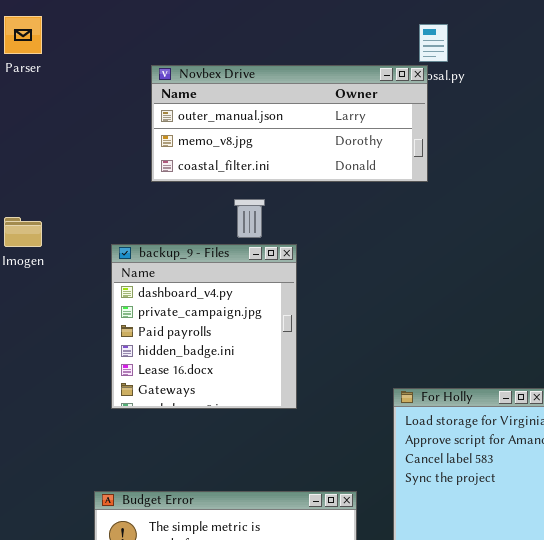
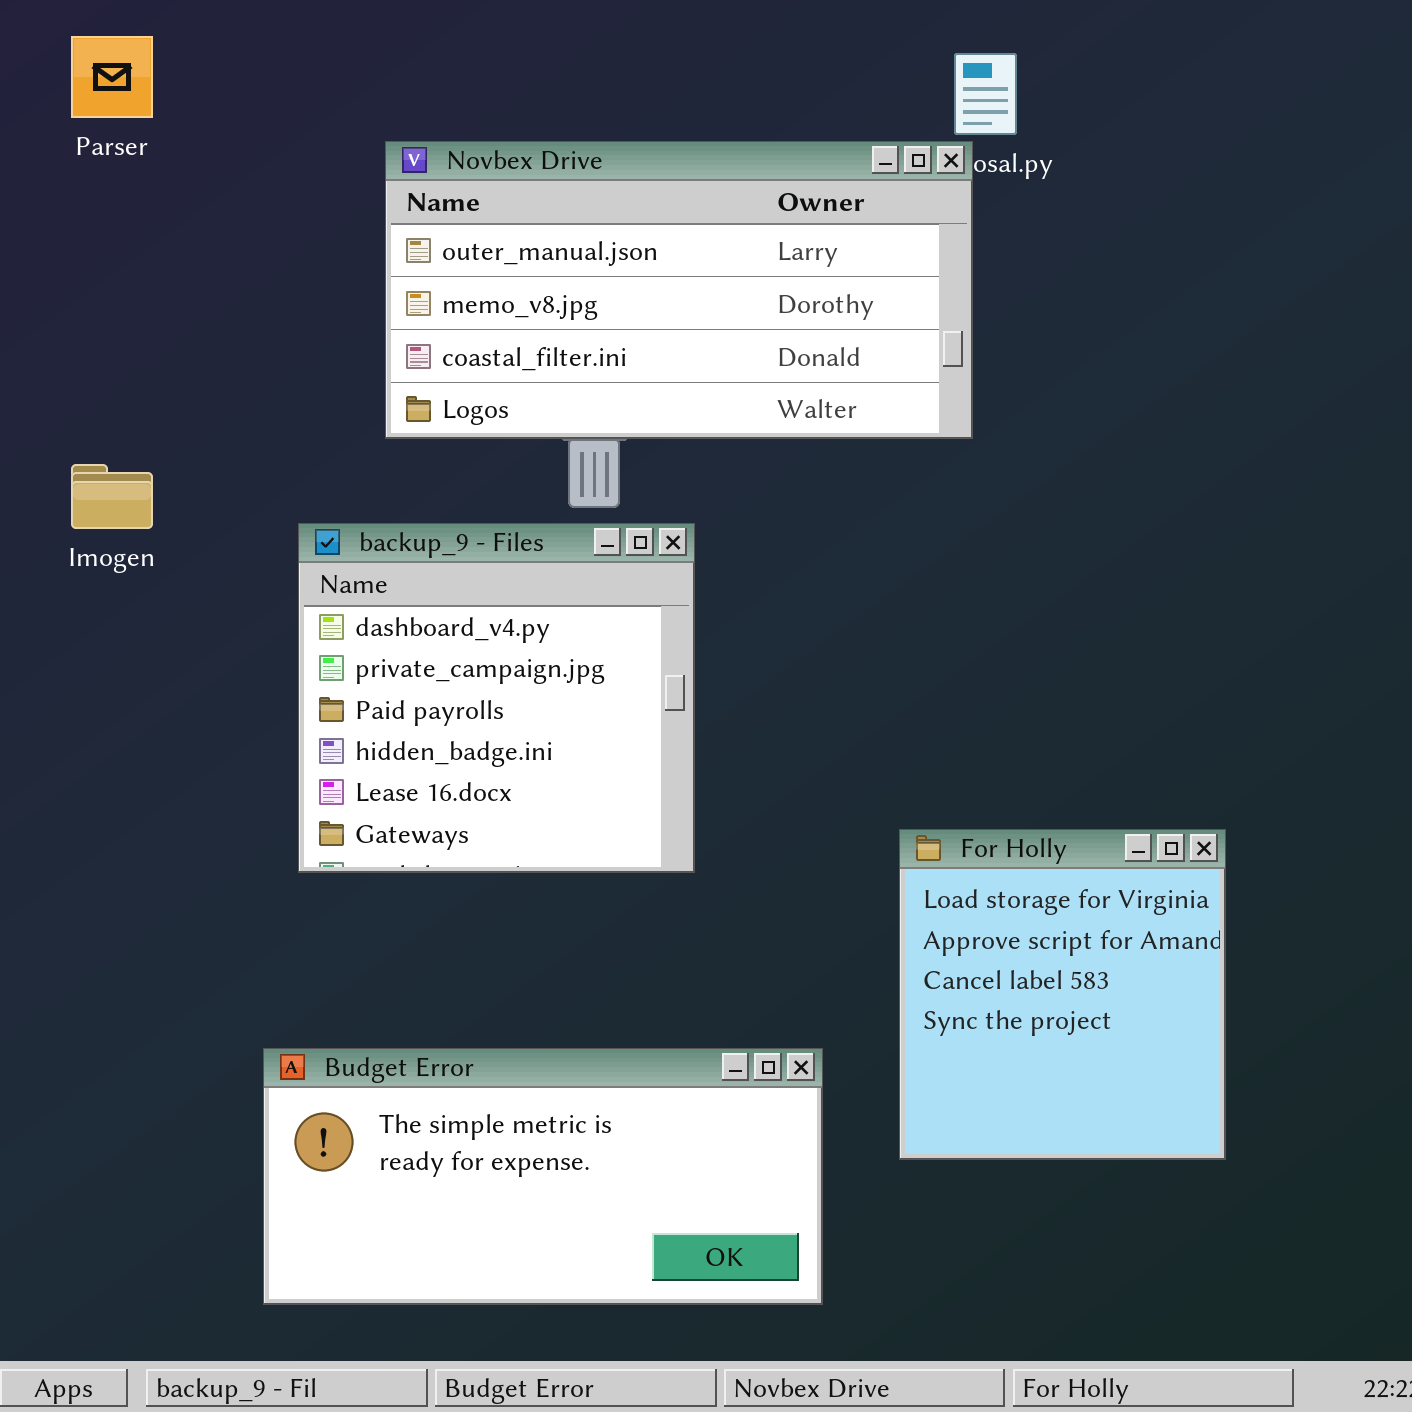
Novbex Drive: [151,65,428,182] -> [385,141,973,439], resized

